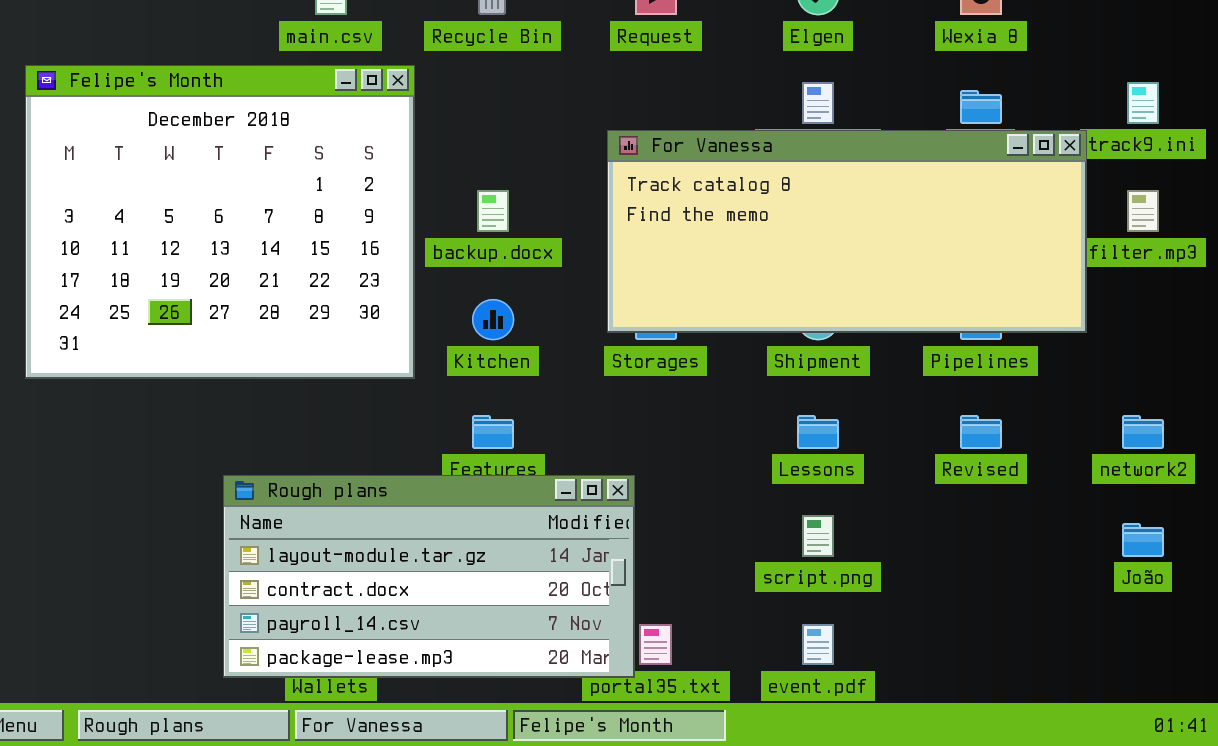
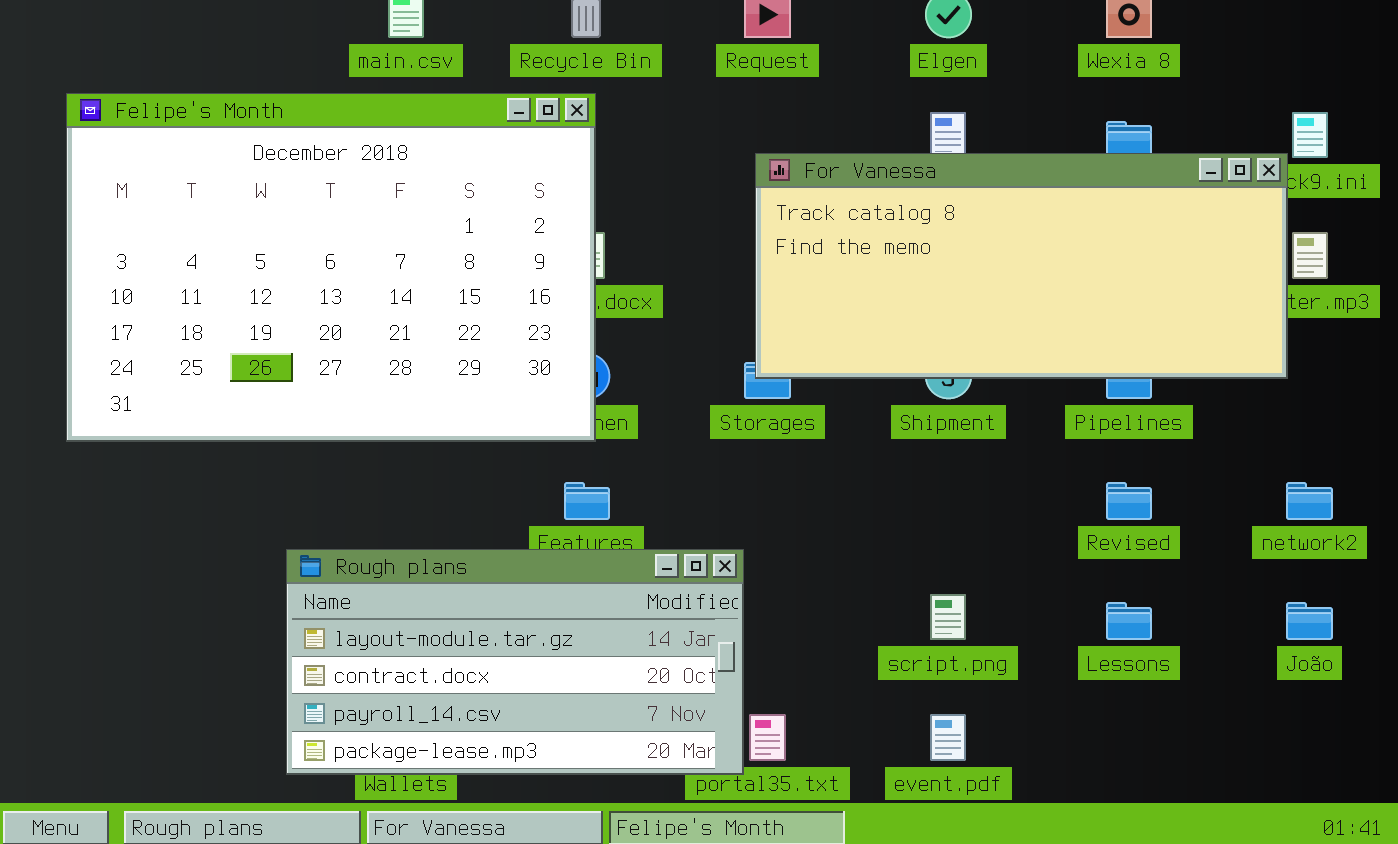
Felipe's Month: [25,65,415,379] -> [66,93,596,442], resized
For Vanessa: [607,130,1087,333] -> [755,153,1288,379], moved
Lessons: [797,415,839,449] -> [1106,602,1152,640], moved

